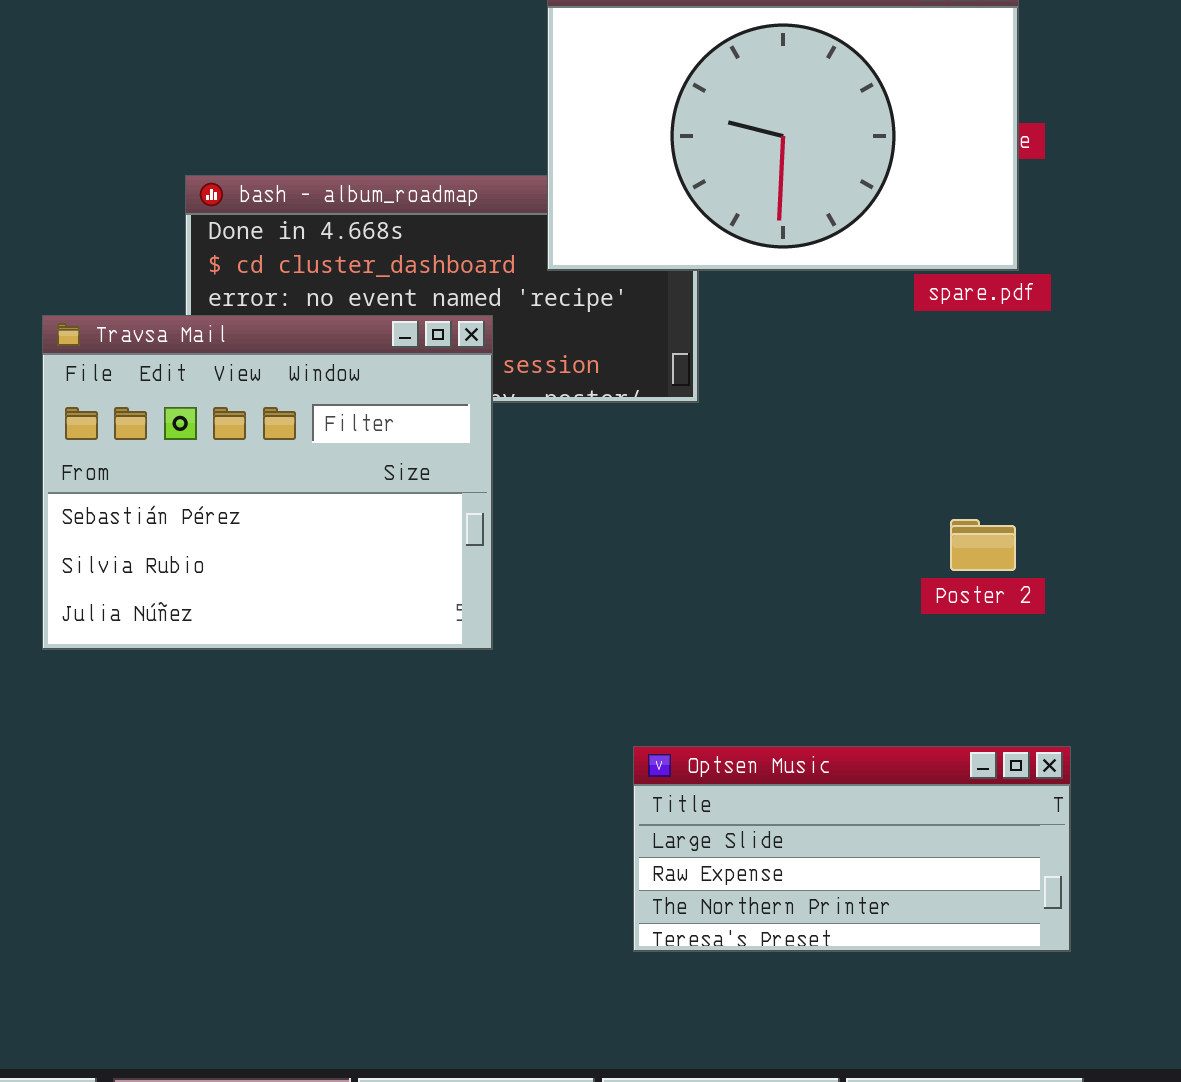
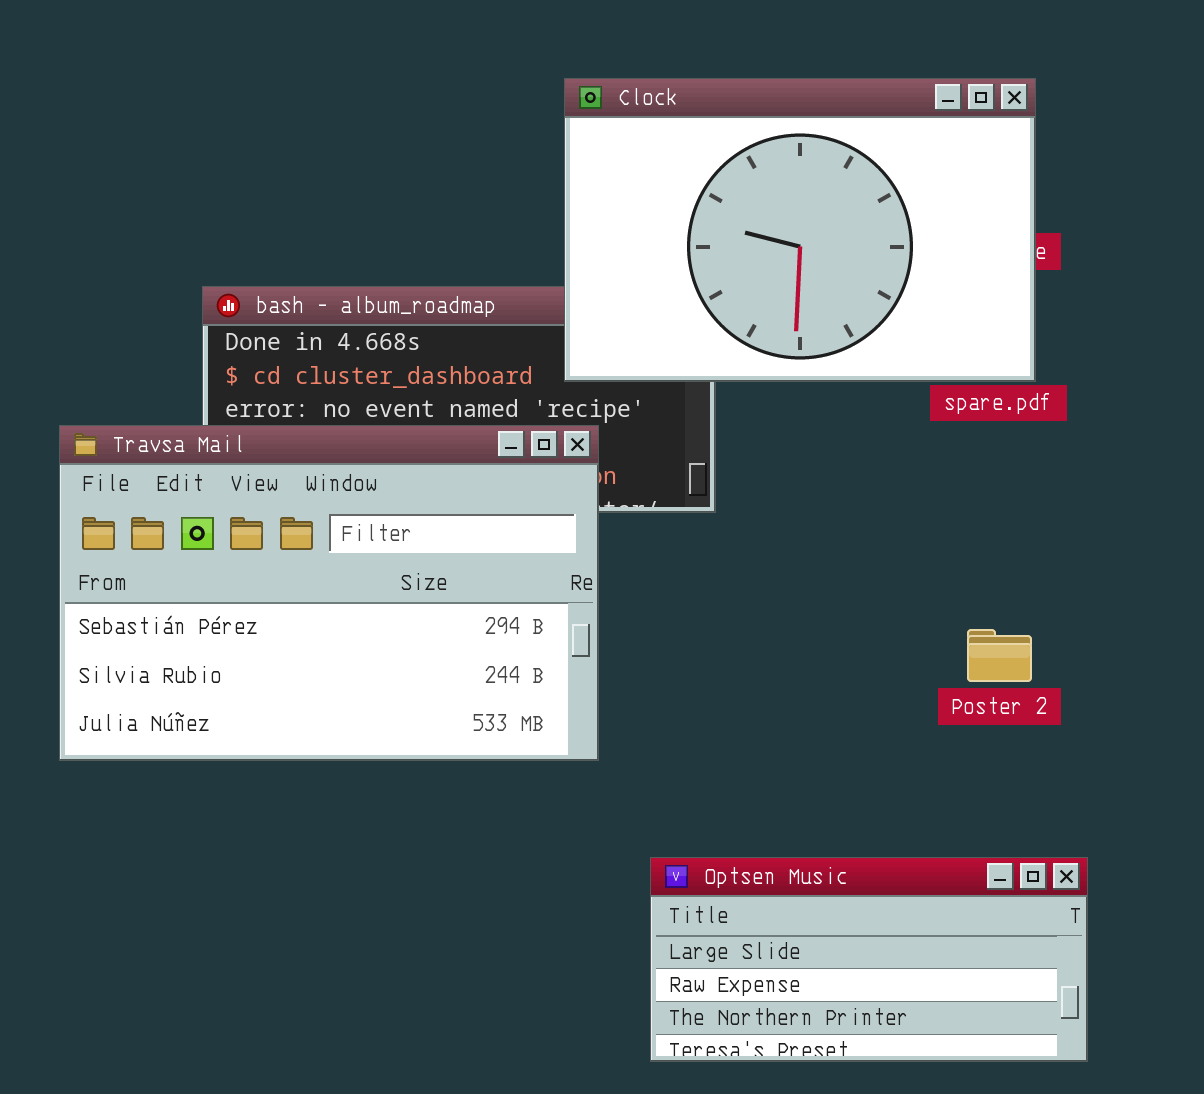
Travsa Mail: [42,315,493,650] -> [59,425,599,761], resized

